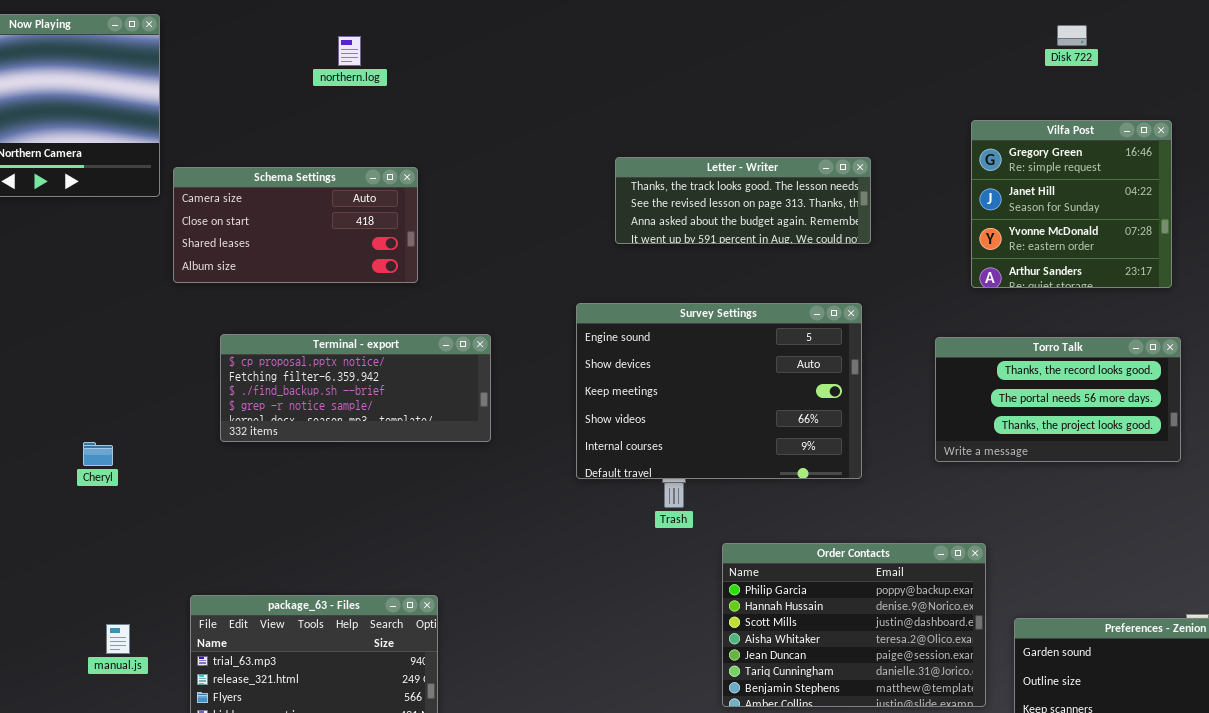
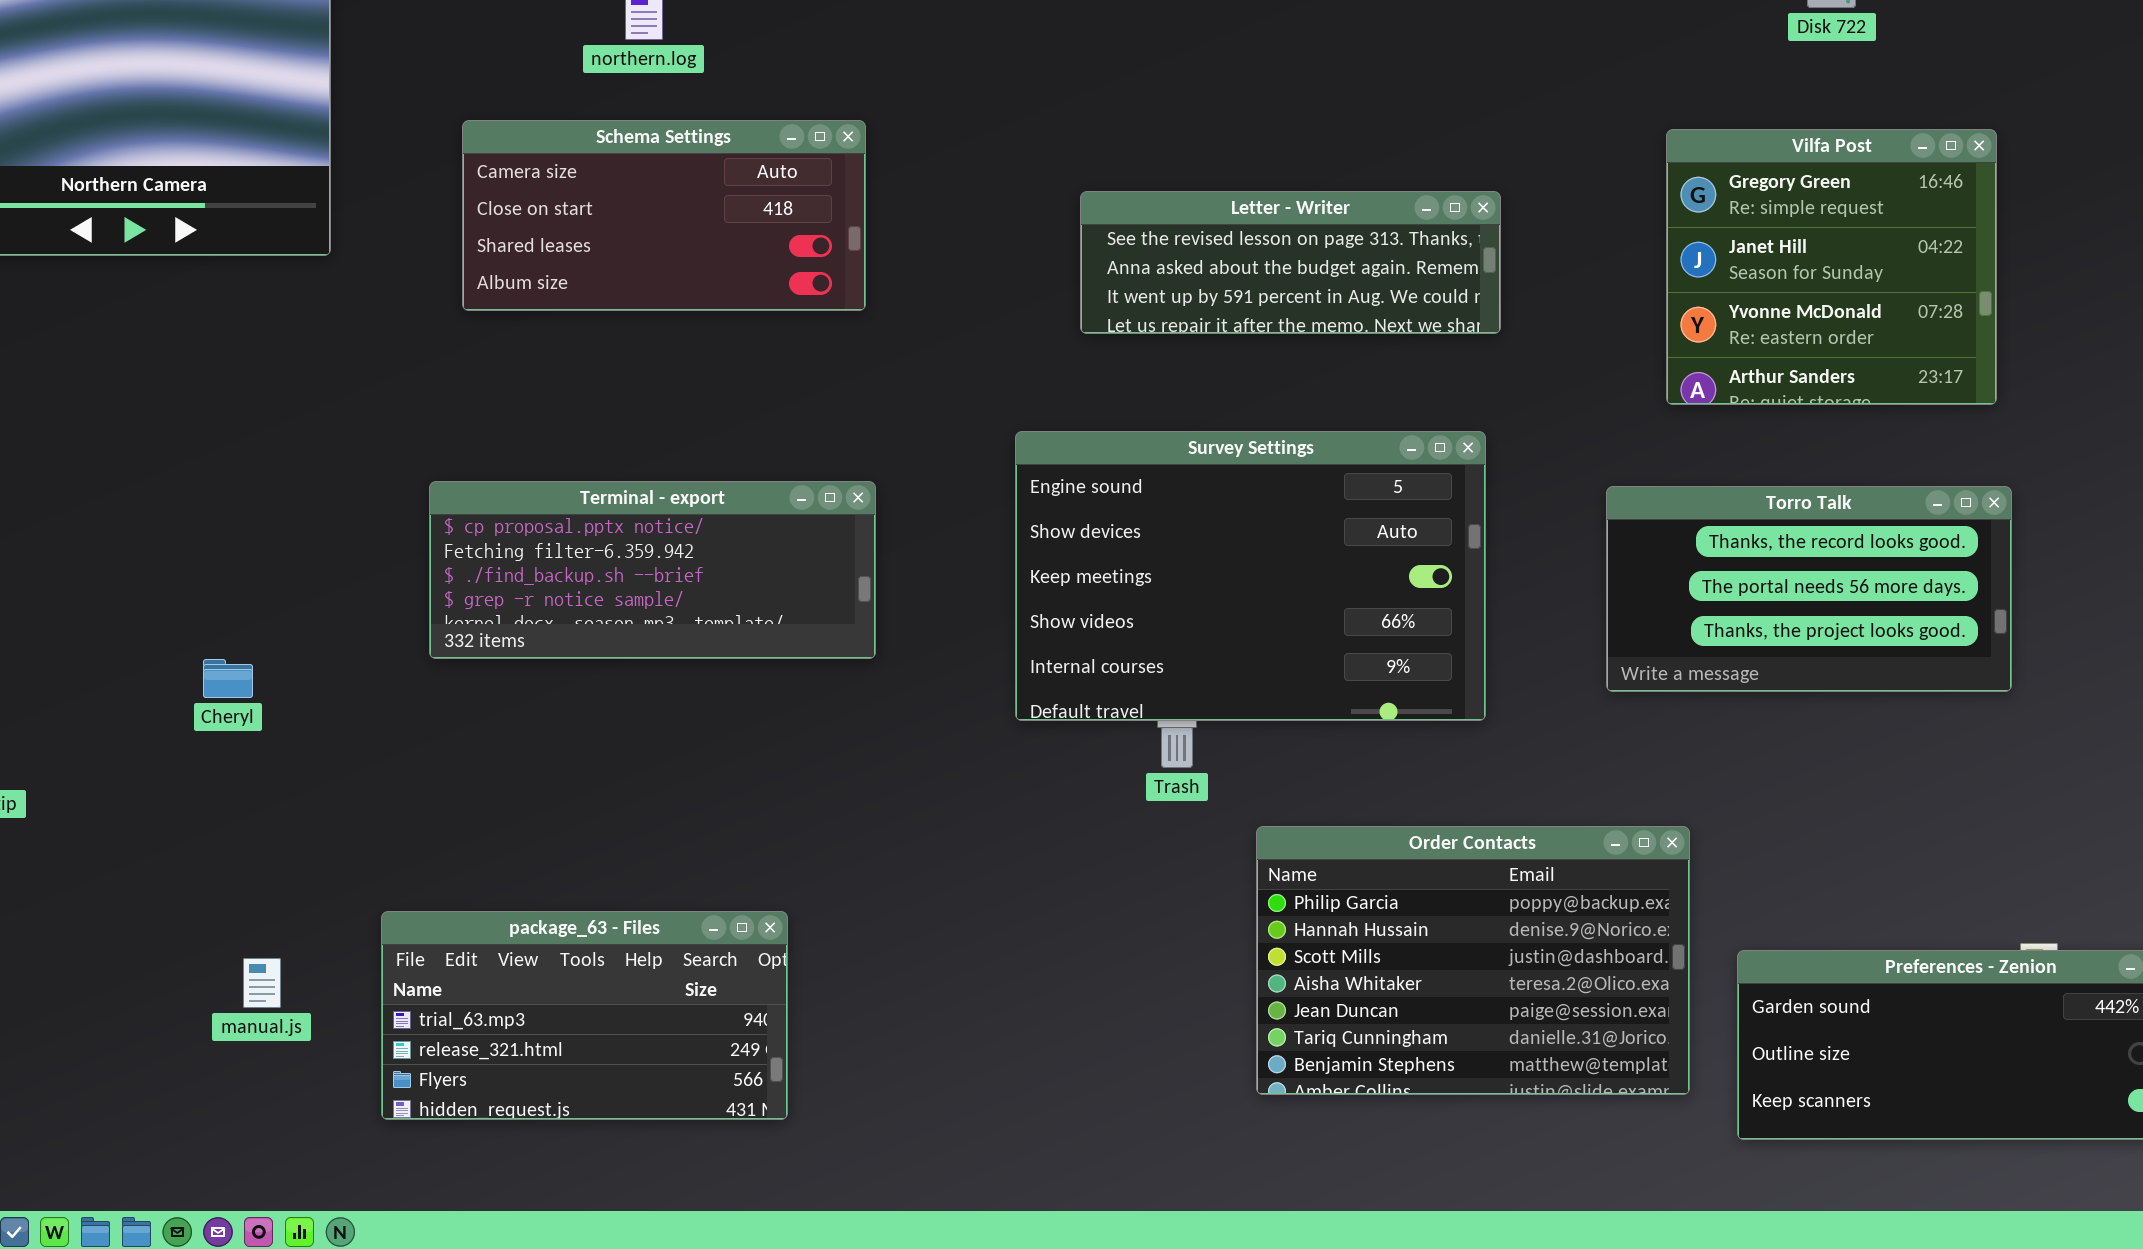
Letter - Writer: [615,157,871,244] -> [1080,191,1501,334], scrolled down 1 row
Schema Settings: [173,167,418,283] -> [462,120,866,311], moved

